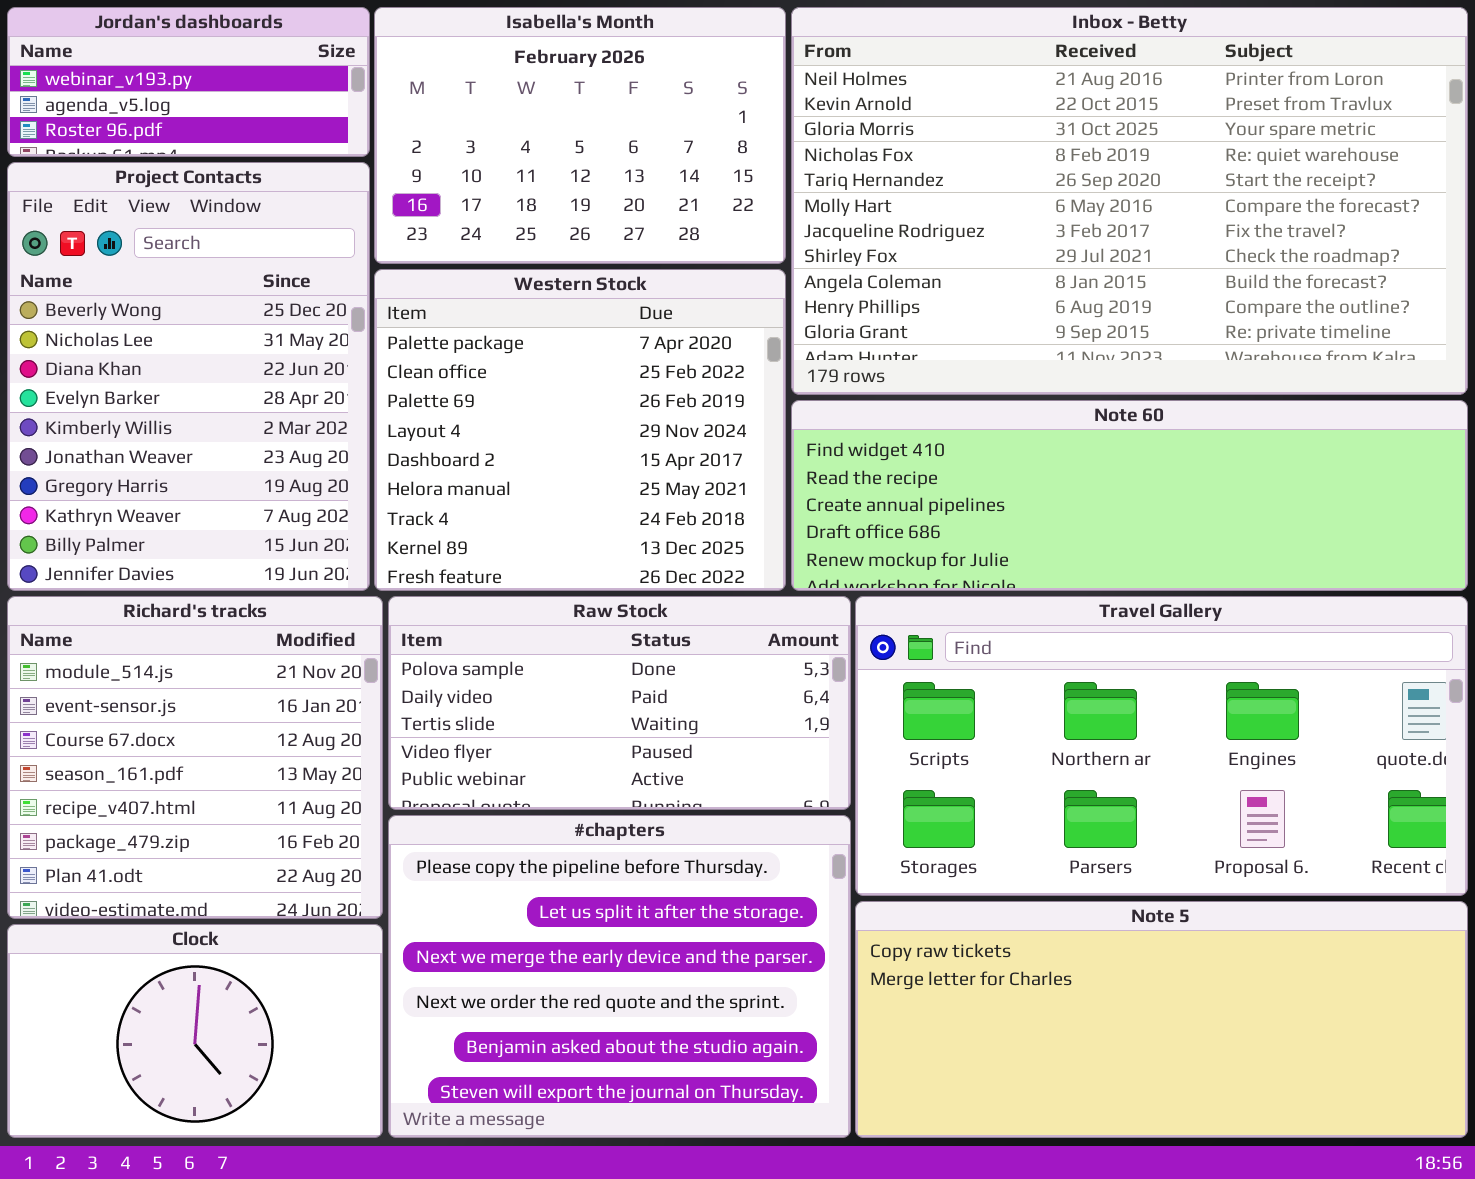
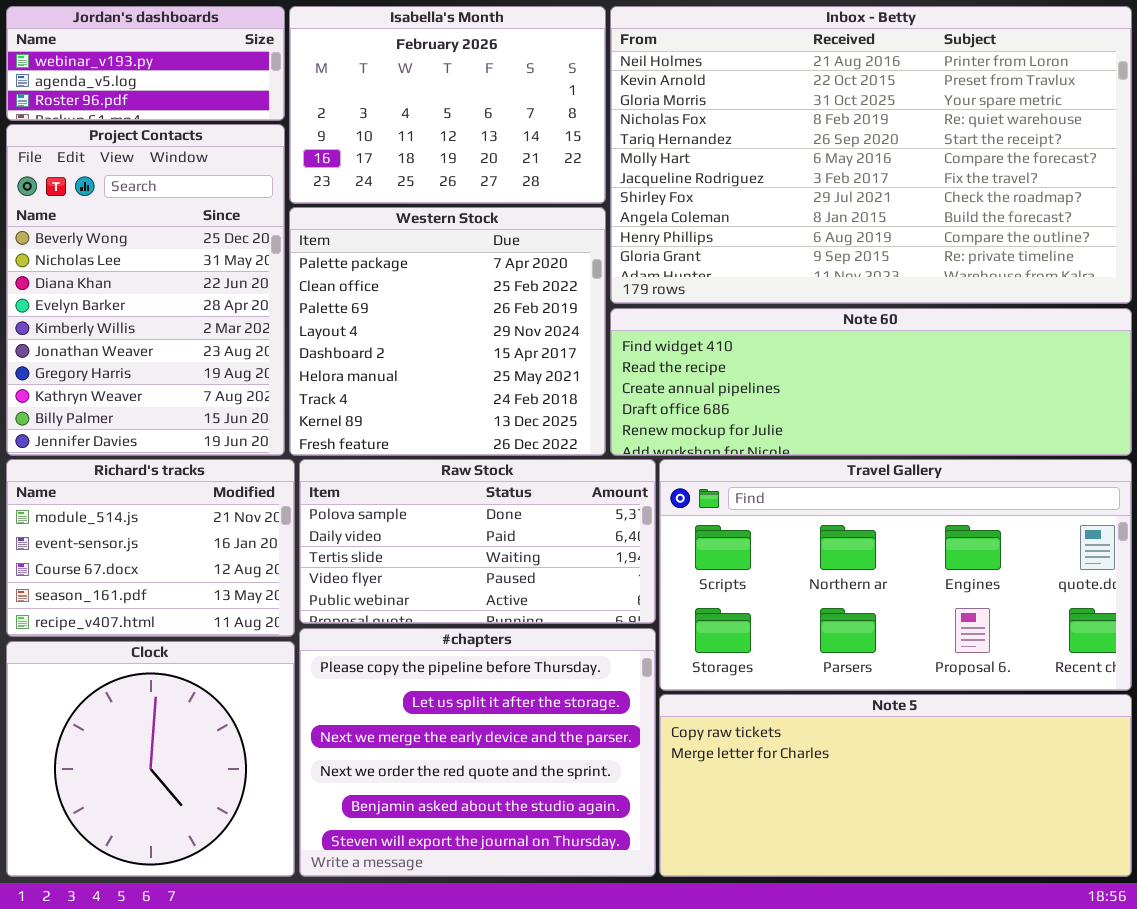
Richard's tracks: [7,596,383,919] -> [6,459,295,637], resized
Clock: [7,924,383,1138] -> [6,641,295,877], resized

